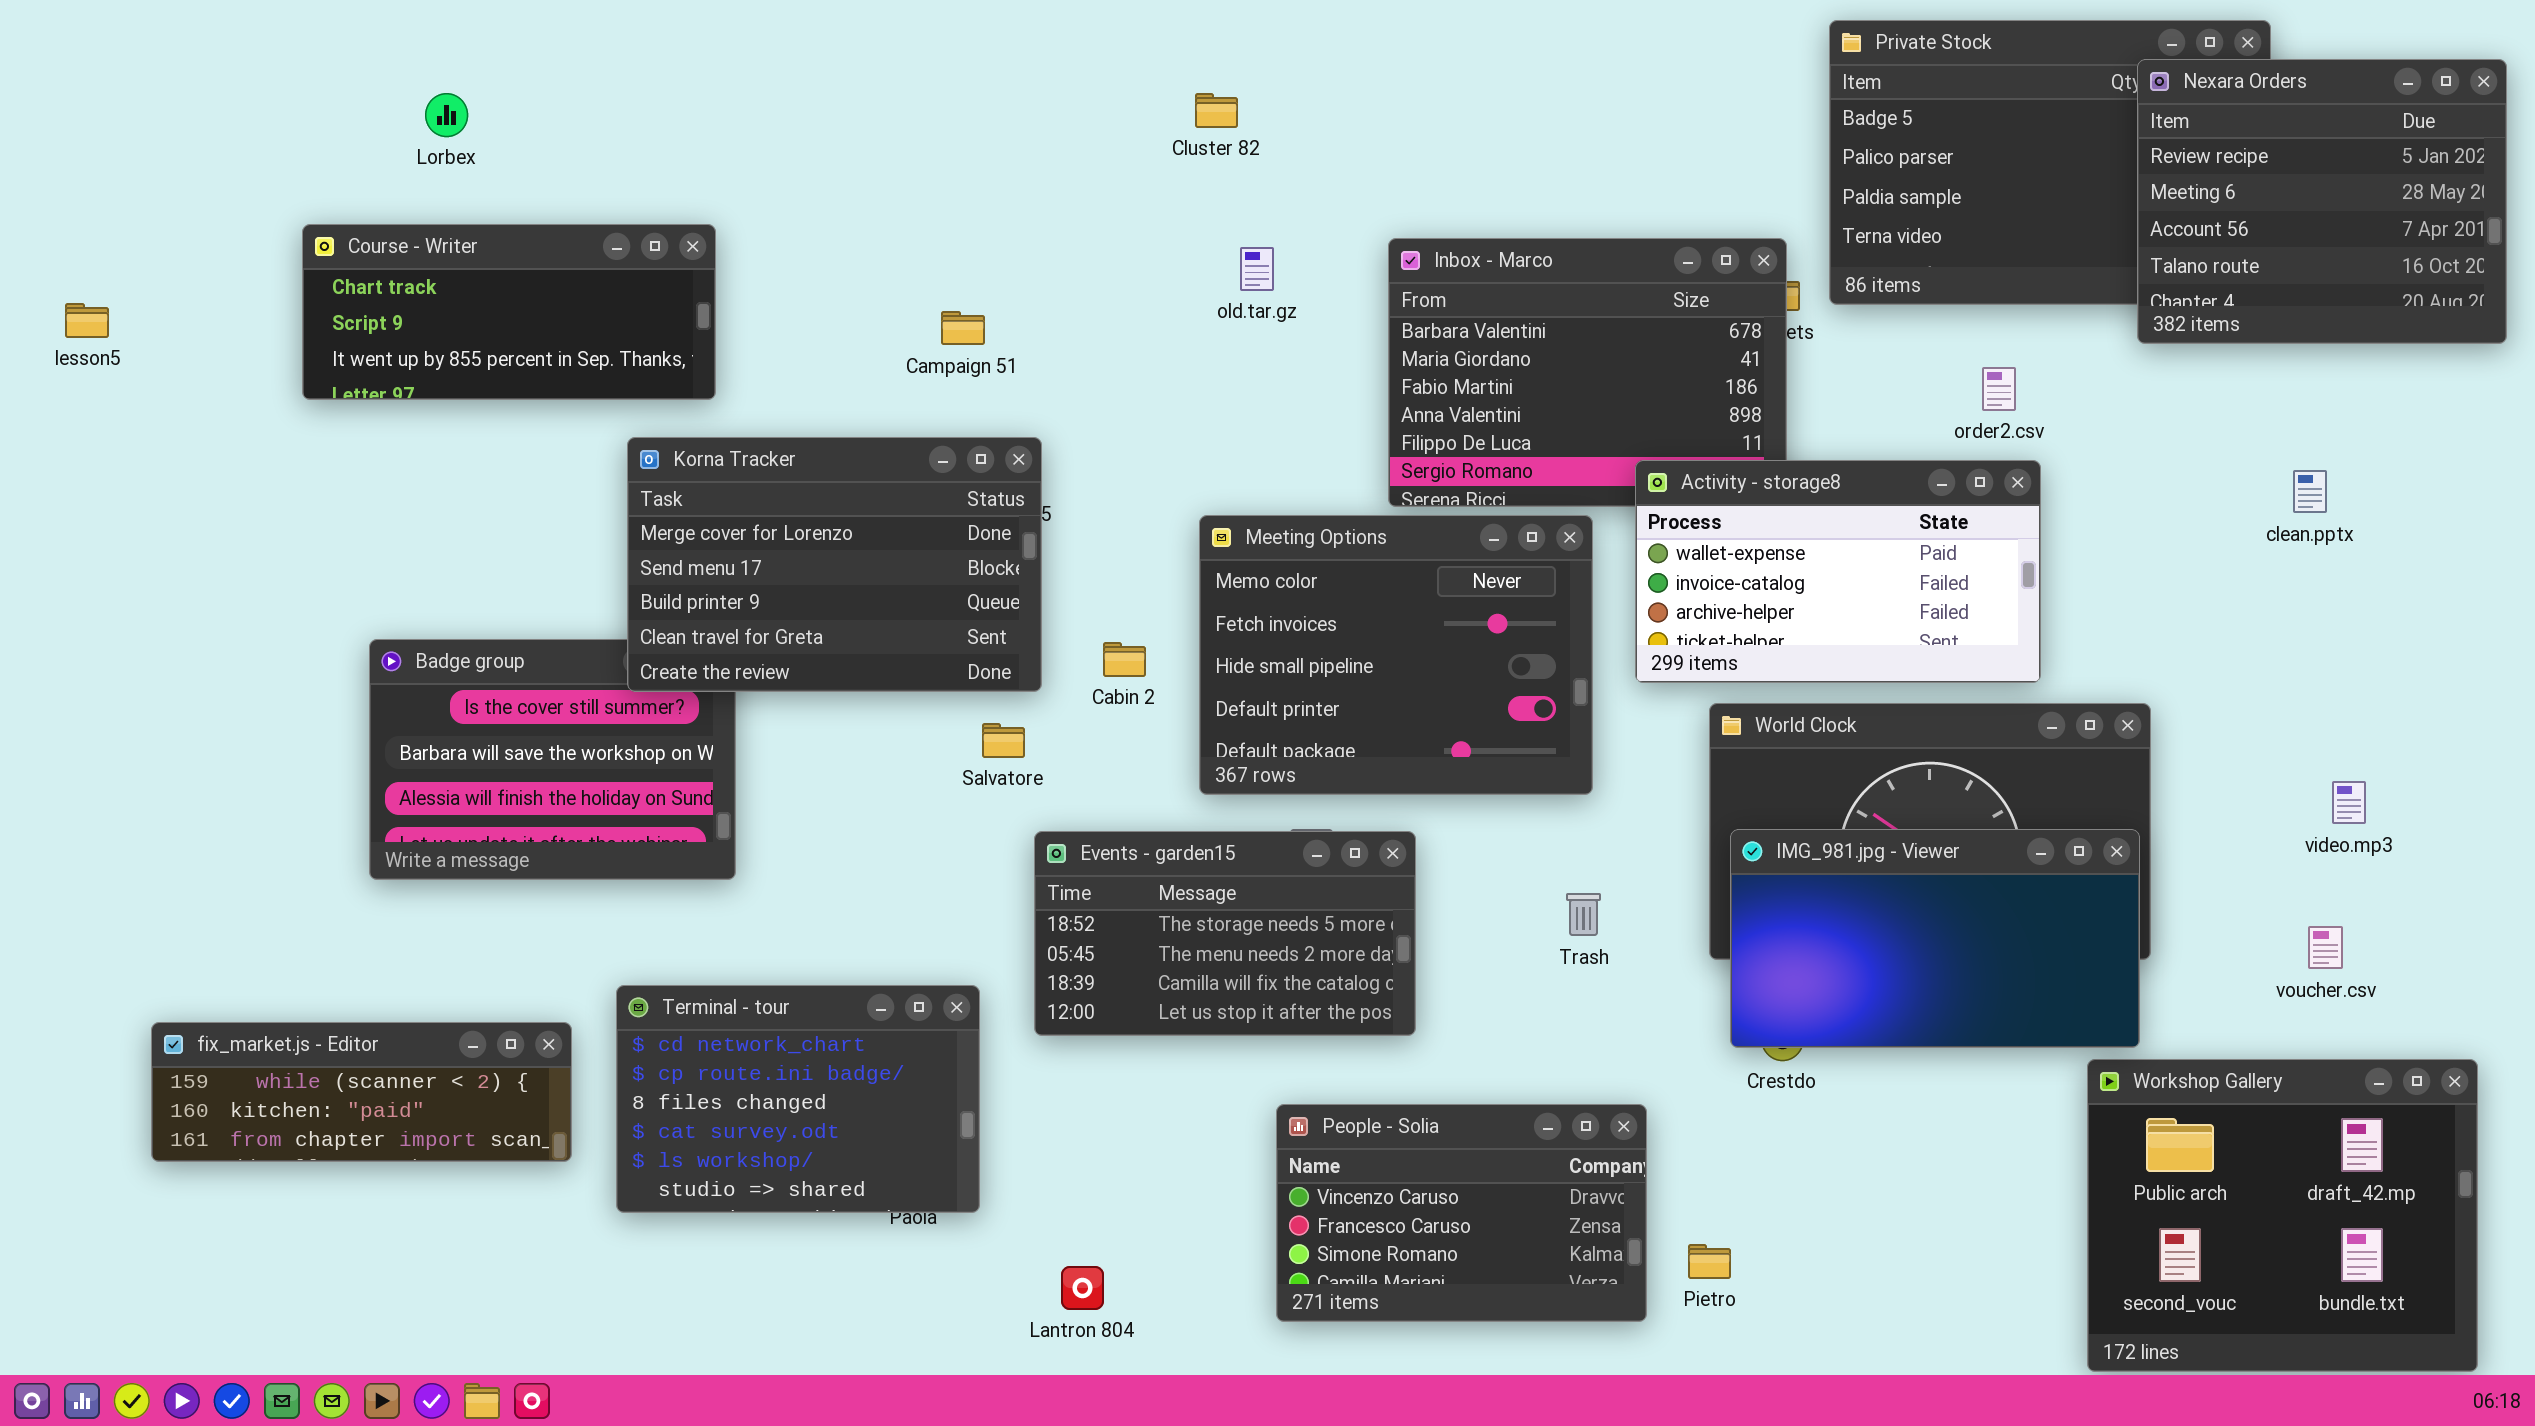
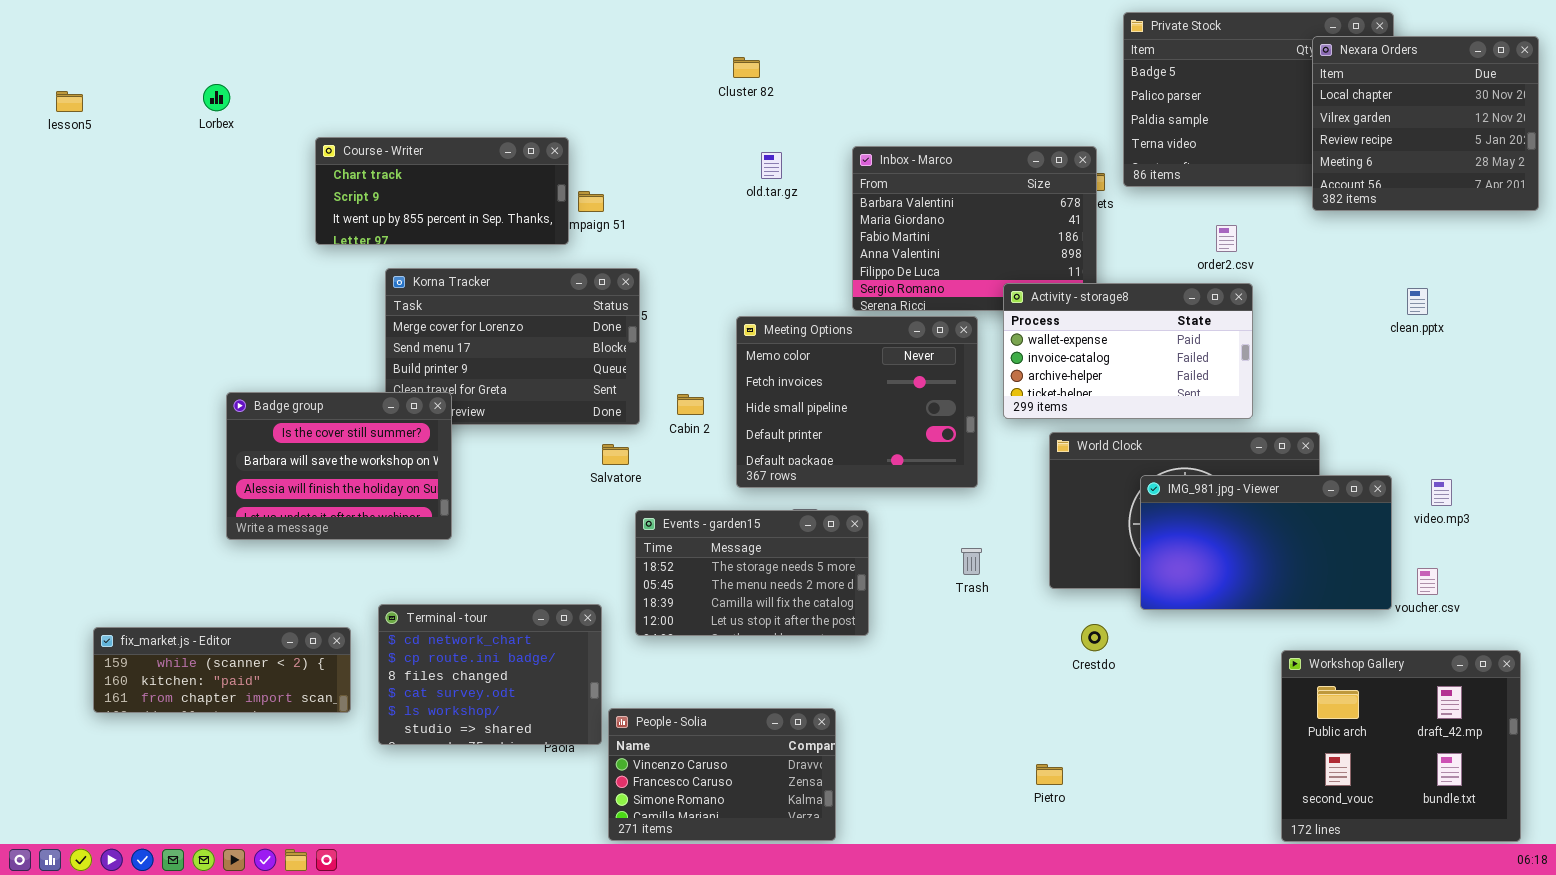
Nexara Orders: [2137,59,2507,344] -> [1312,36,1539,211], scrolled up 2 rows
Lorbex: [425,93,468,137] -> [203,84,230,111], moved
Course - Writer: [302,224,716,400] -> [315,137,569,245], moved
lesson5: [65,303,109,338] -> [56,91,83,112], moved
Badge group: [369,639,736,880] -> [226,392,452,540], raised
IMG_981.jpg - Viewer: [1730,829,2140,1048] -> [1140,475,1392,610], moved
People - Solia: [1276,1104,1647,1322] -> [608,708,836,841], moved

